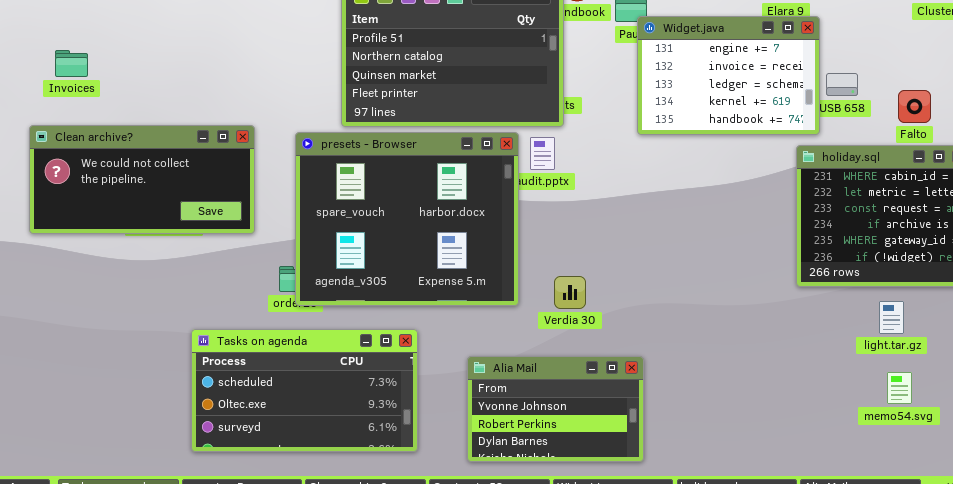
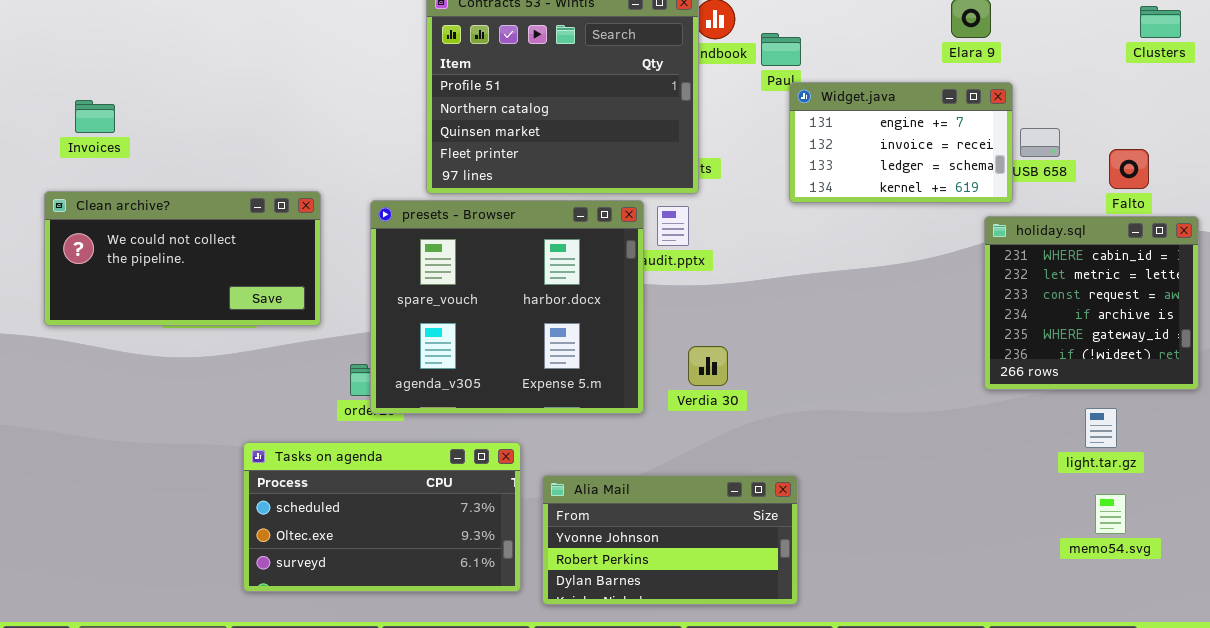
Widget.java: [637,16,820,135] -> [789,82,1013,203], resized
Verdia 30: [554,276,586,309] -> [688,346,728,386], moved
Alia Mail: [467,356,644,462] -> [542,475,798,605], resized

